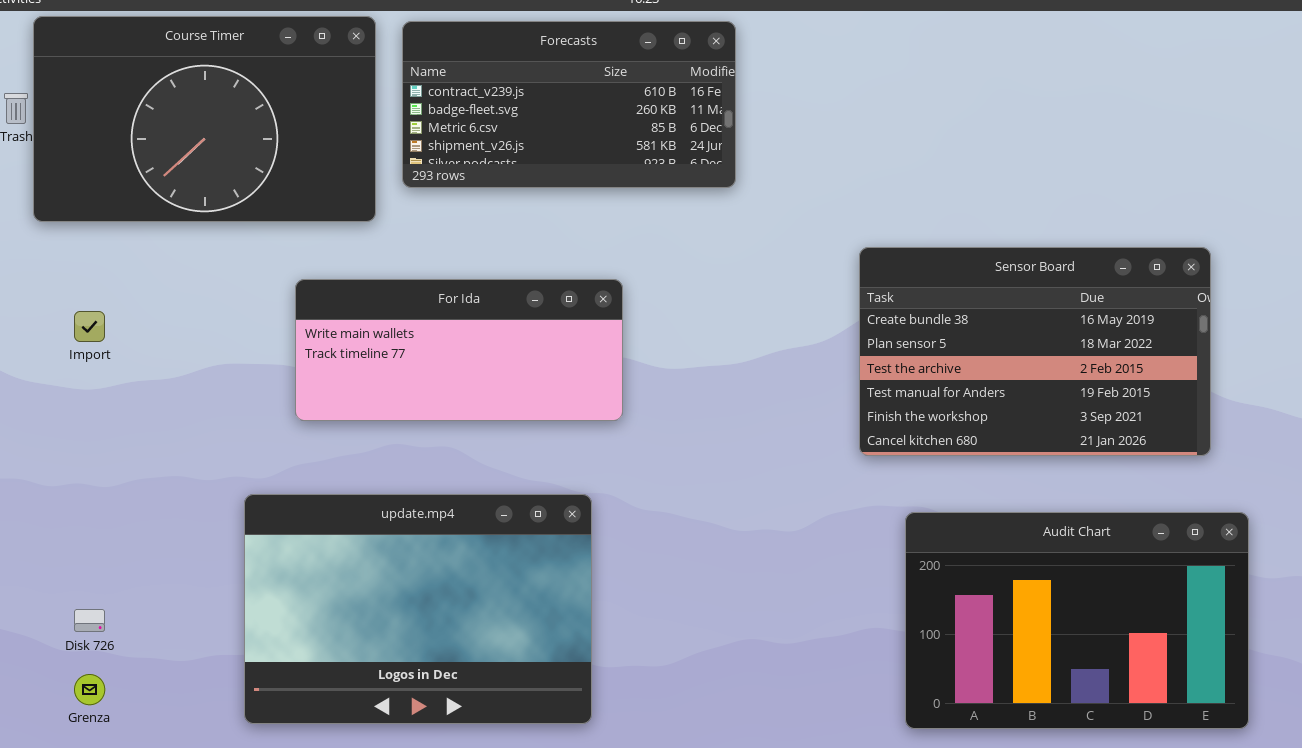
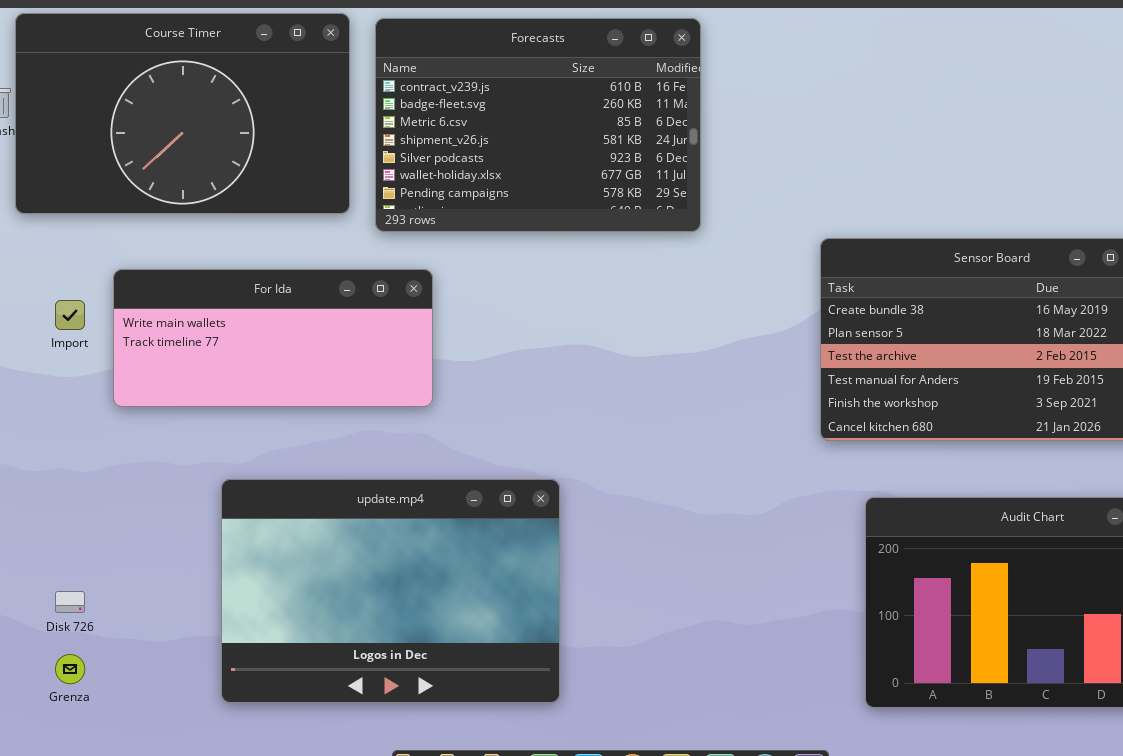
Forecasts: [402,21,736,188] -> [375,18,701,232], resized
For Ida: [295,279,623,421] -> [113,269,433,407], moved

